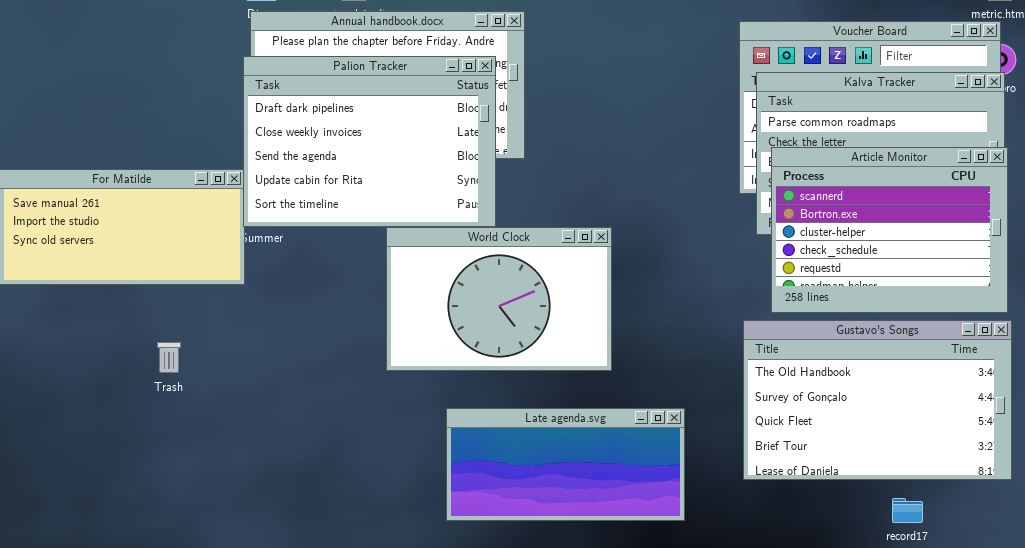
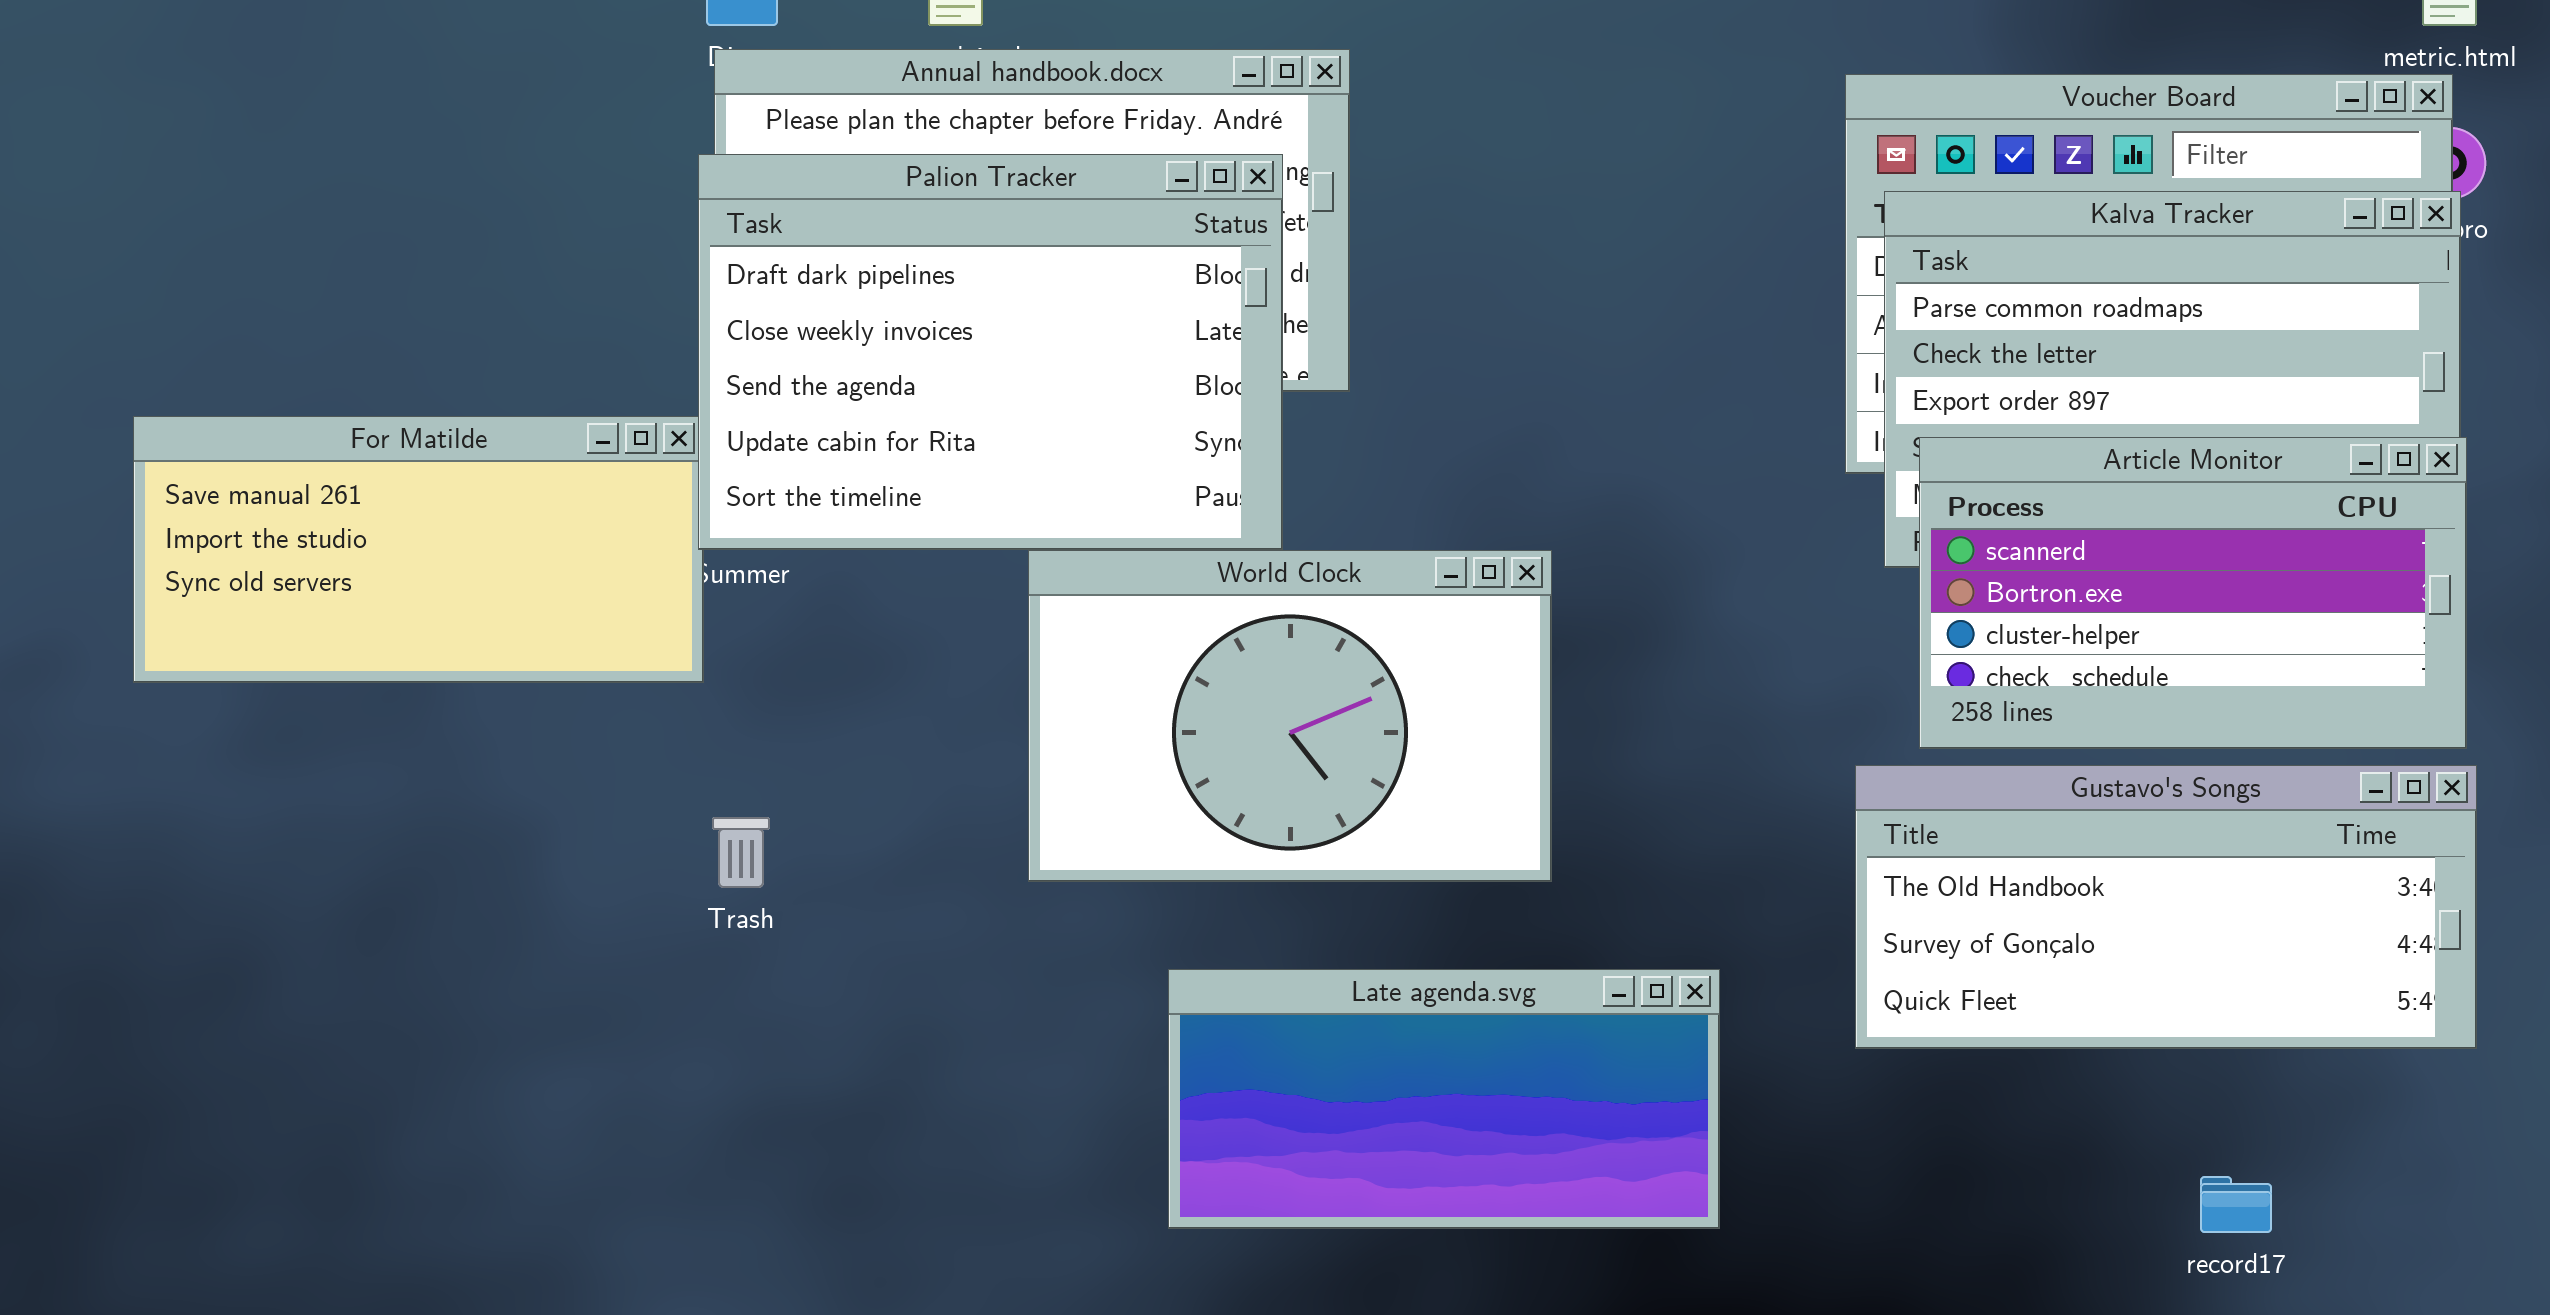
Article Monitor: [771,147,1008,313] -> [1919,437,2467,749], resized
Gustavo's Songs: [743,320,1012,480] -> [1855,765,2477,1049], resized
Trash: [157,342,181,373] -> [712,817,770,888], moved

